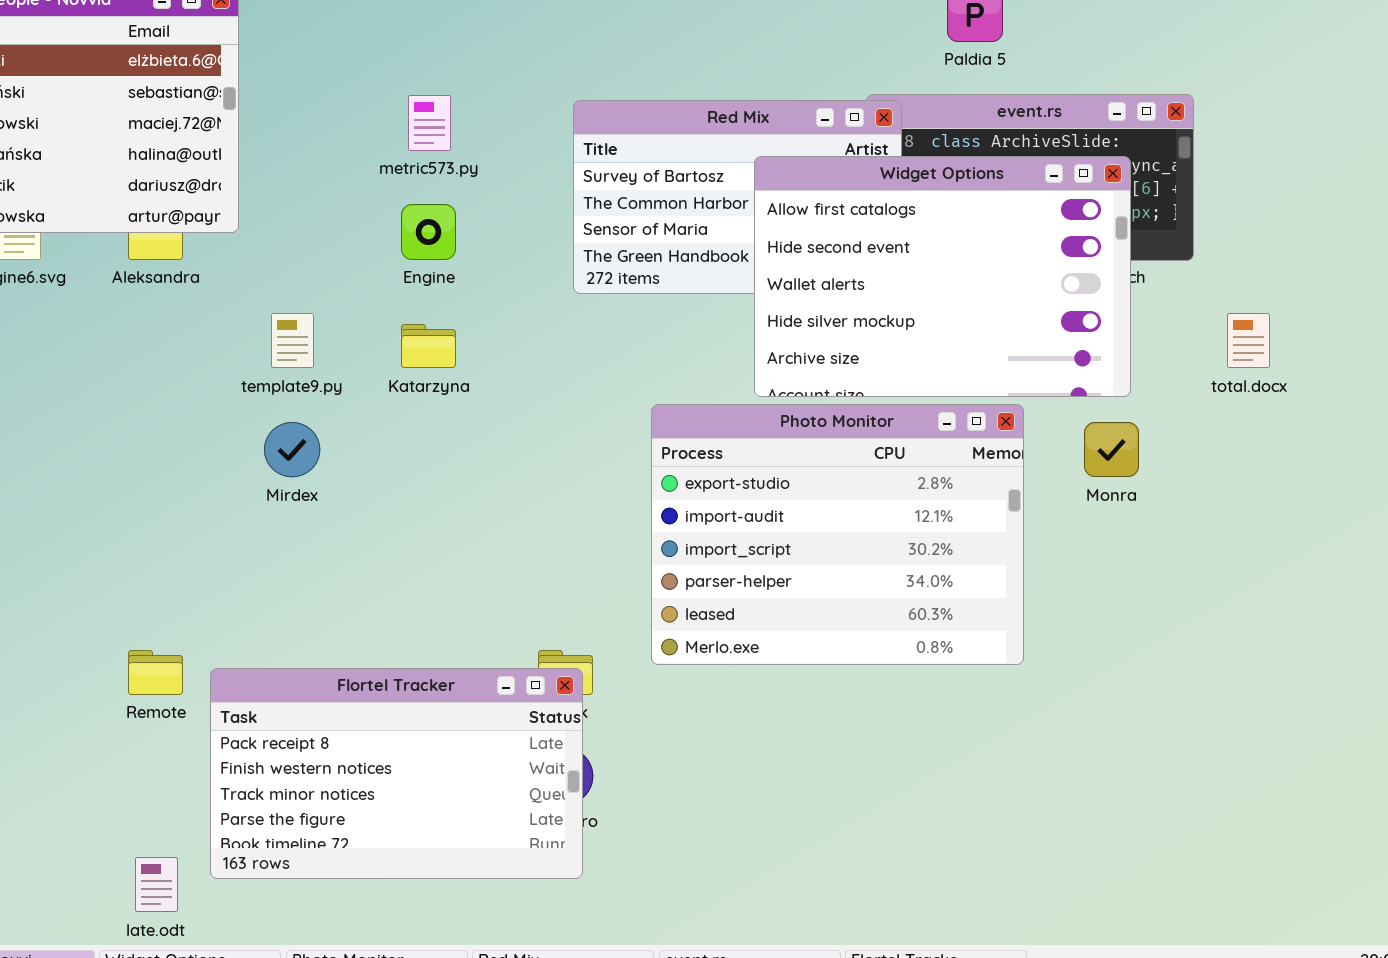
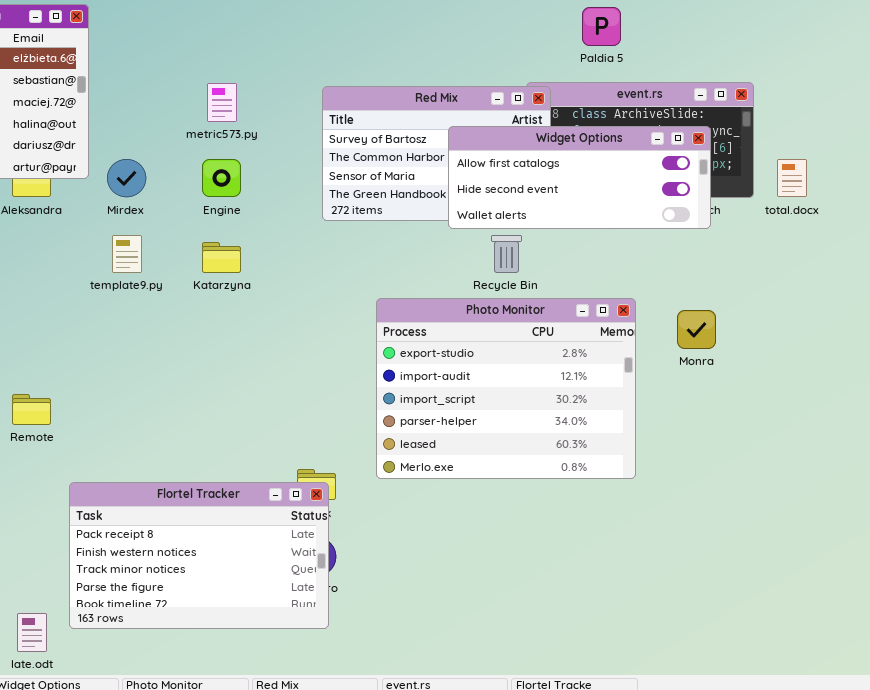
Widget Options: [754,156,1131,397] -> [448,126,711,229], resized
total.docx: [1227,313,1270,368] -> [777,159,807,197], moved
Mirdex: [264,422,320,477] -> [107,159,146,197], moved
Remote: [128,650,183,695] -> [12,394,51,425], moved

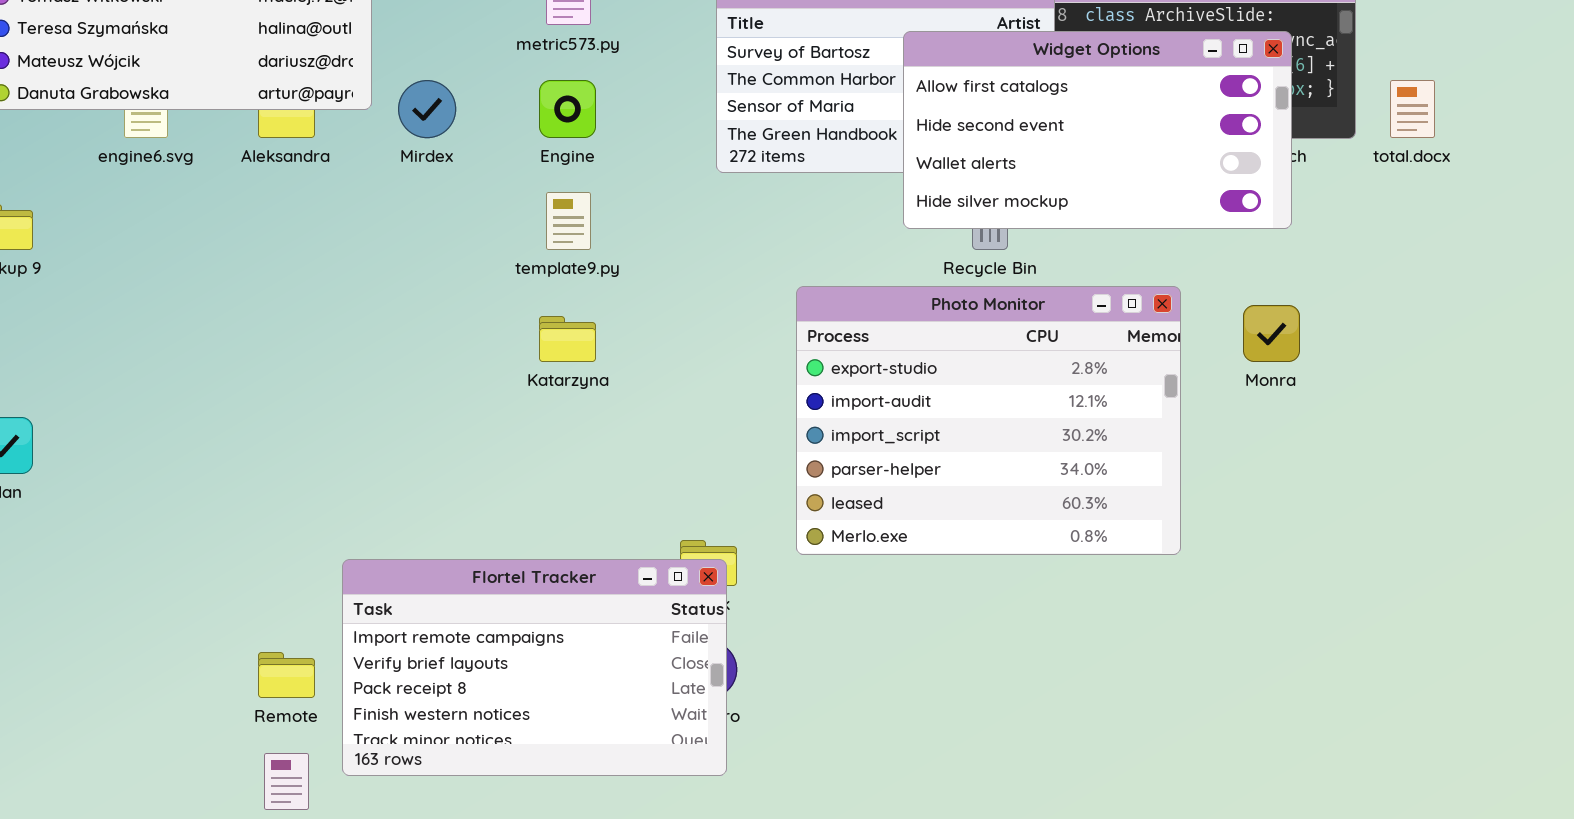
Widget Options: [448,126,711,229] -> [903,31,1292,229], resized
template9.py: [112,235,142,273] -> [546,192,591,250], moved
Katarzyna: [202,242,241,273] -> [539,316,596,362], moved
Remote: [12,394,51,425] -> [258,652,315,698], moved
Flortel Tracker: [69,482,329,629] -> [342,559,727,776], scrolled up 2 rows

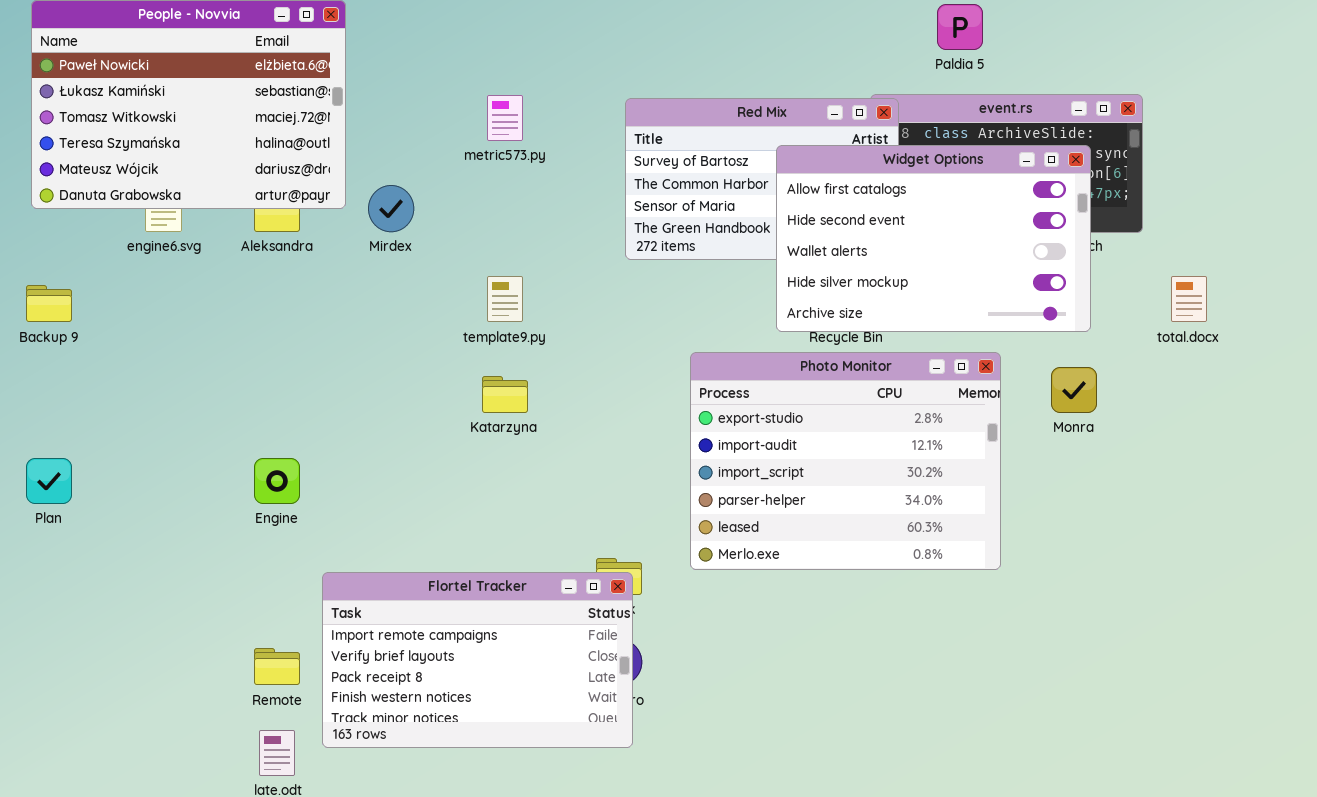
Widget Options: [903,31,1292,229] -> [776,145,1091,332], resized
Engine: [539,80,596,138] -> [254,458,300,504], moved
total.docx: [1390,80,1435,138] -> [1171,276,1207,322], moved

